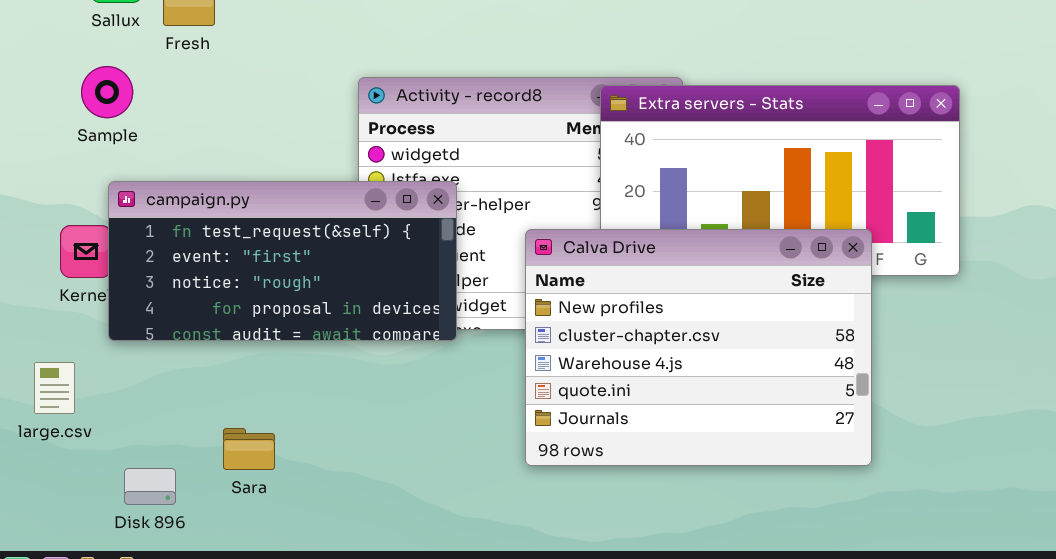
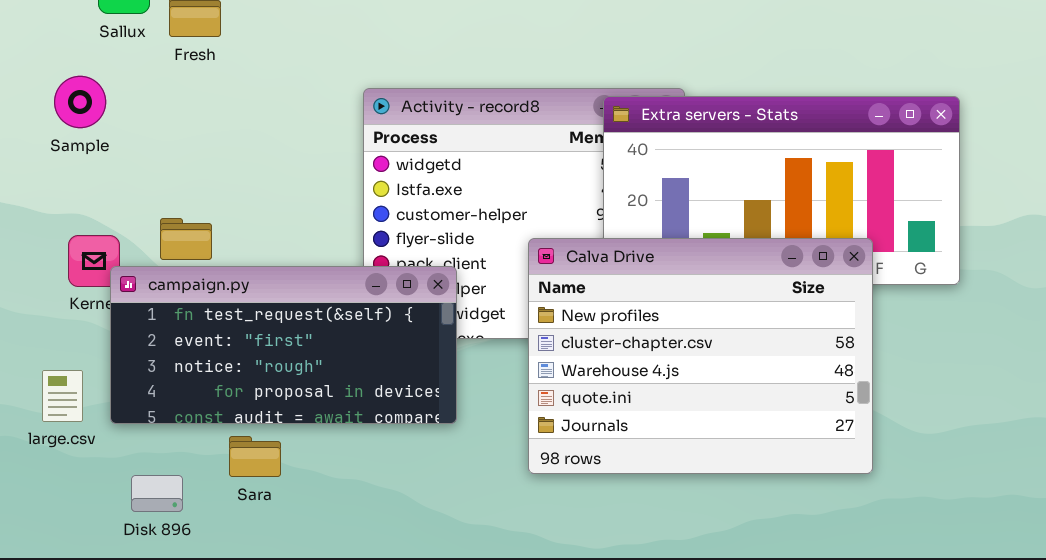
Sample: [81,66,133,118] -> [54,76,106,128], moved
campaign.py: [108,181,457,341] -> [110,266,457,424], moved

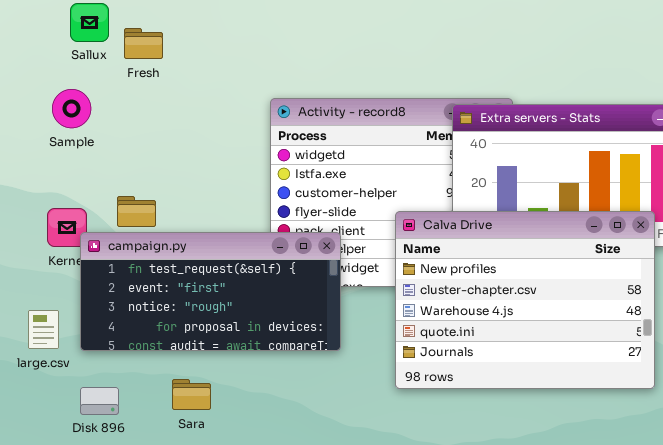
Sample: [54,76,106,128] -> [52,89,91,128], moved
Sara: [229,436,281,477] -> [172,379,211,410], moved
Disk 896: [131,475,183,512] -> [80,387,119,415], moved

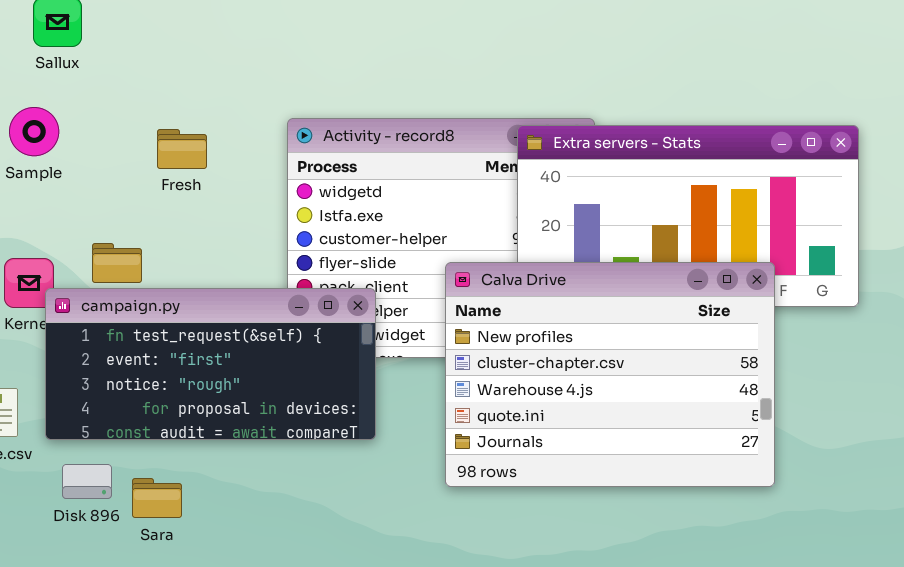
Fresh: [124,28,163,59] -> [157,129,207,169], moved
Sara: [172,379,211,410] -> [132,478,182,518], moved
Disk 896: [80,387,119,415] -> [62,464,112,499], moved

